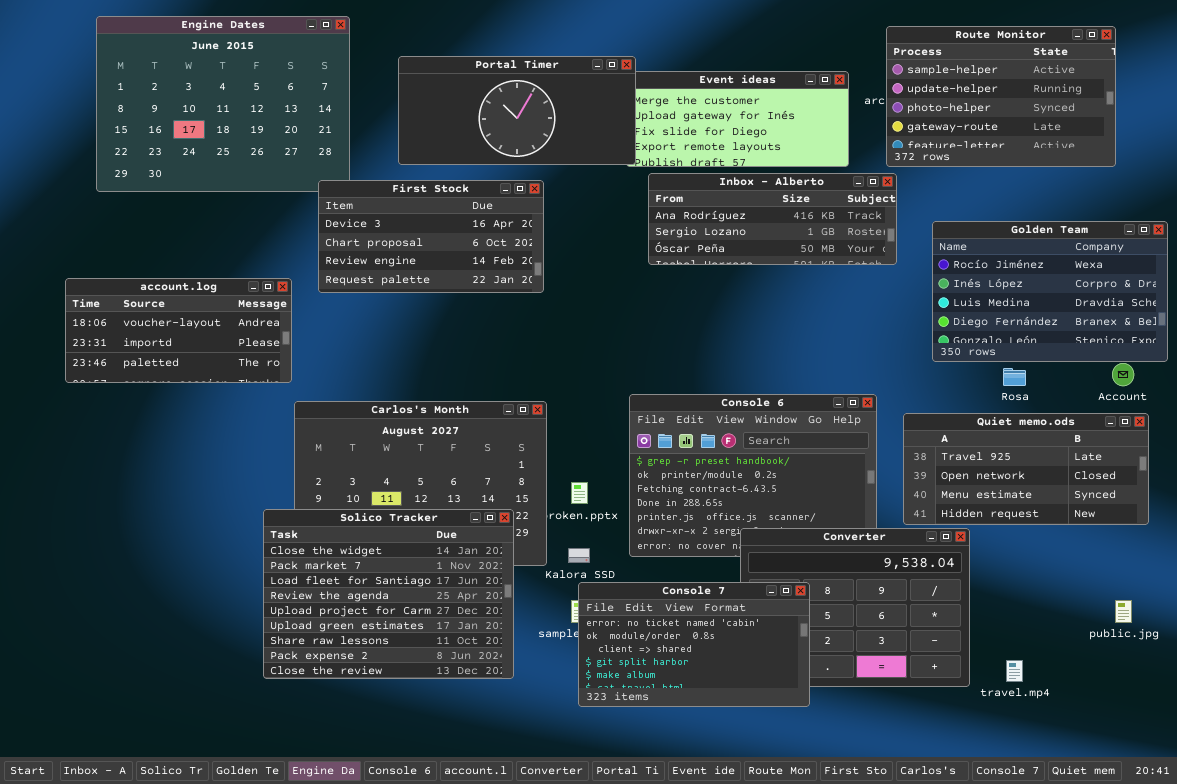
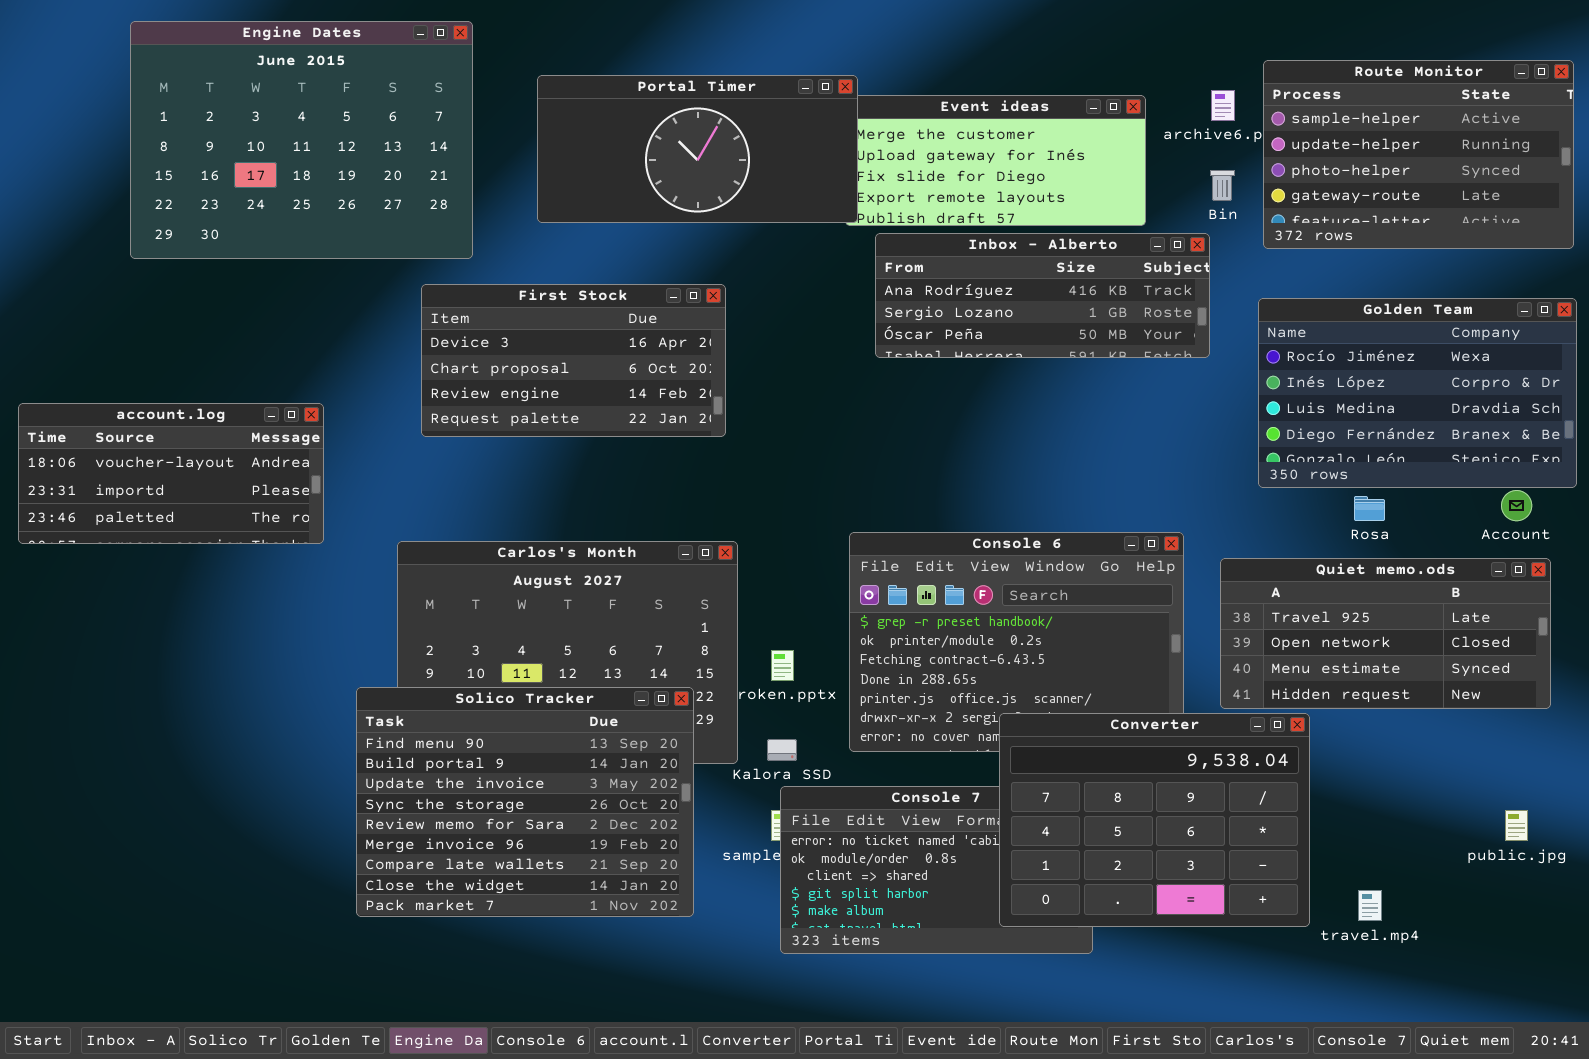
Route Monitor: [886,26,1116,167] -> [1263,60,1574,249], moved
First Stock: [318,180,544,293] -> [421,284,726,437], moved
account.log: [65,278,292,383] -> [18,403,324,544], moved
Solico Tracker: [263,509,514,679] -> [356,687,694,917], scrolled up 7 rows
Converter: [740,528,970,687] -> [999,713,1310,927], raised

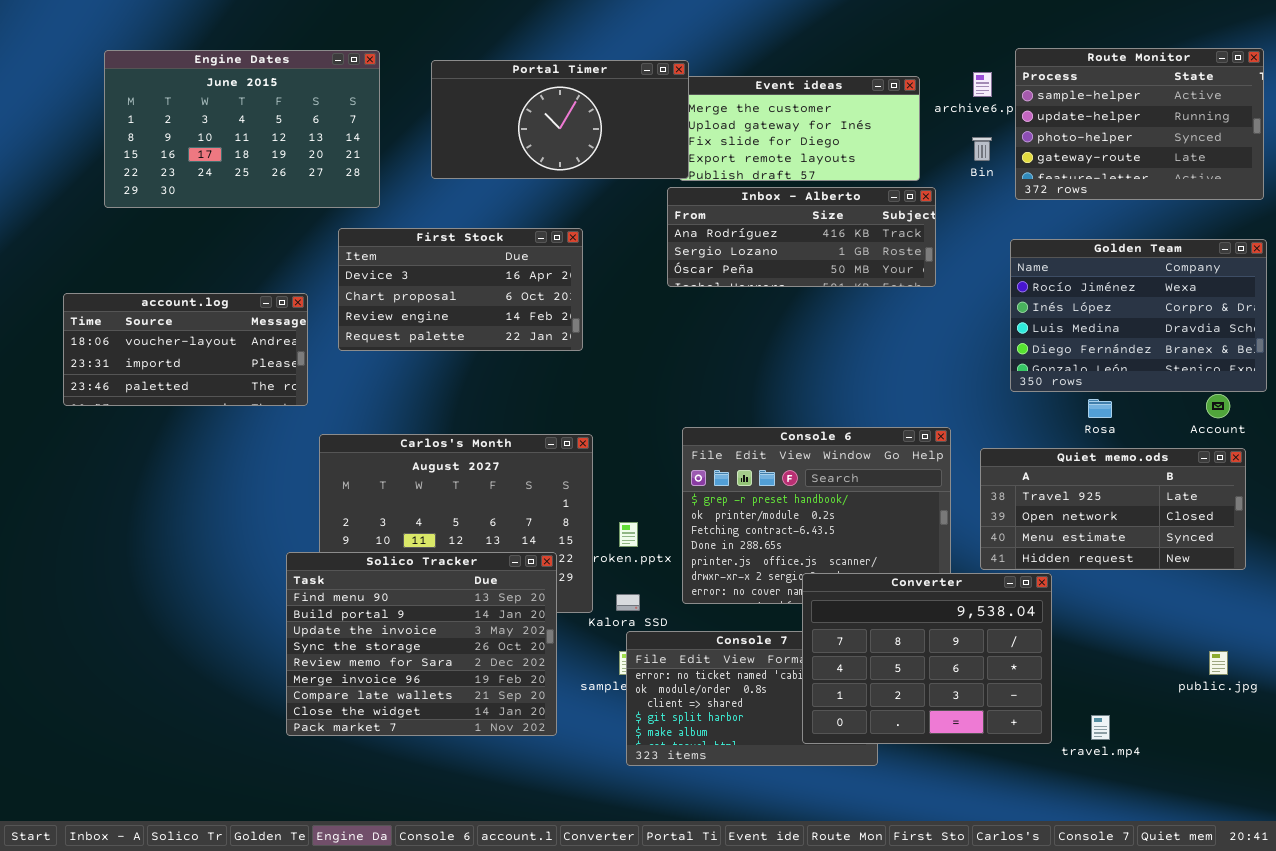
Engine Dates: [130,21,473,259] -> [104,50,380,208], resized
Inbox - Alberto: [875,233,1210,358] -> [667,187,936,287], moved
account.log: [18,403,324,544] -> [63,293,308,406], moved

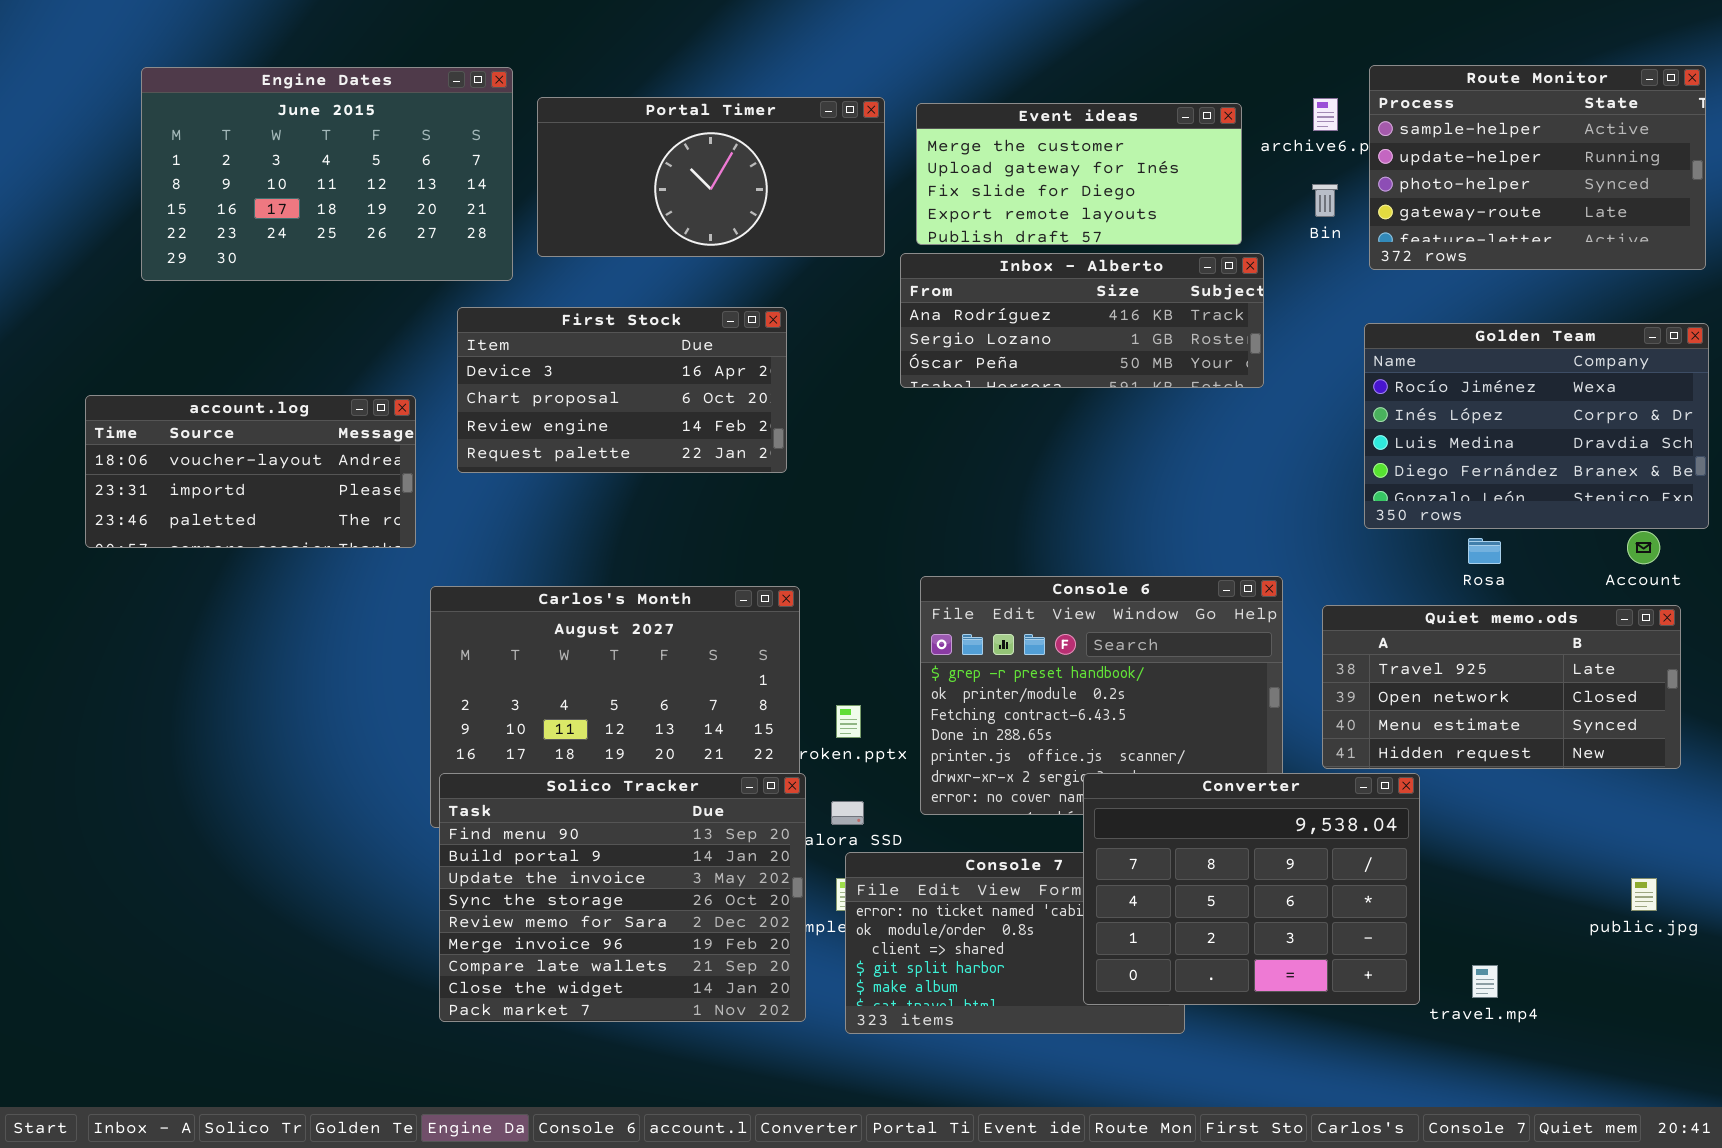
Portal Timer: [431,60,689,179] -> [537,97,885,257], moved
Solico Tracker: [286,552,557,736] -> [439,773,806,1022], moved

